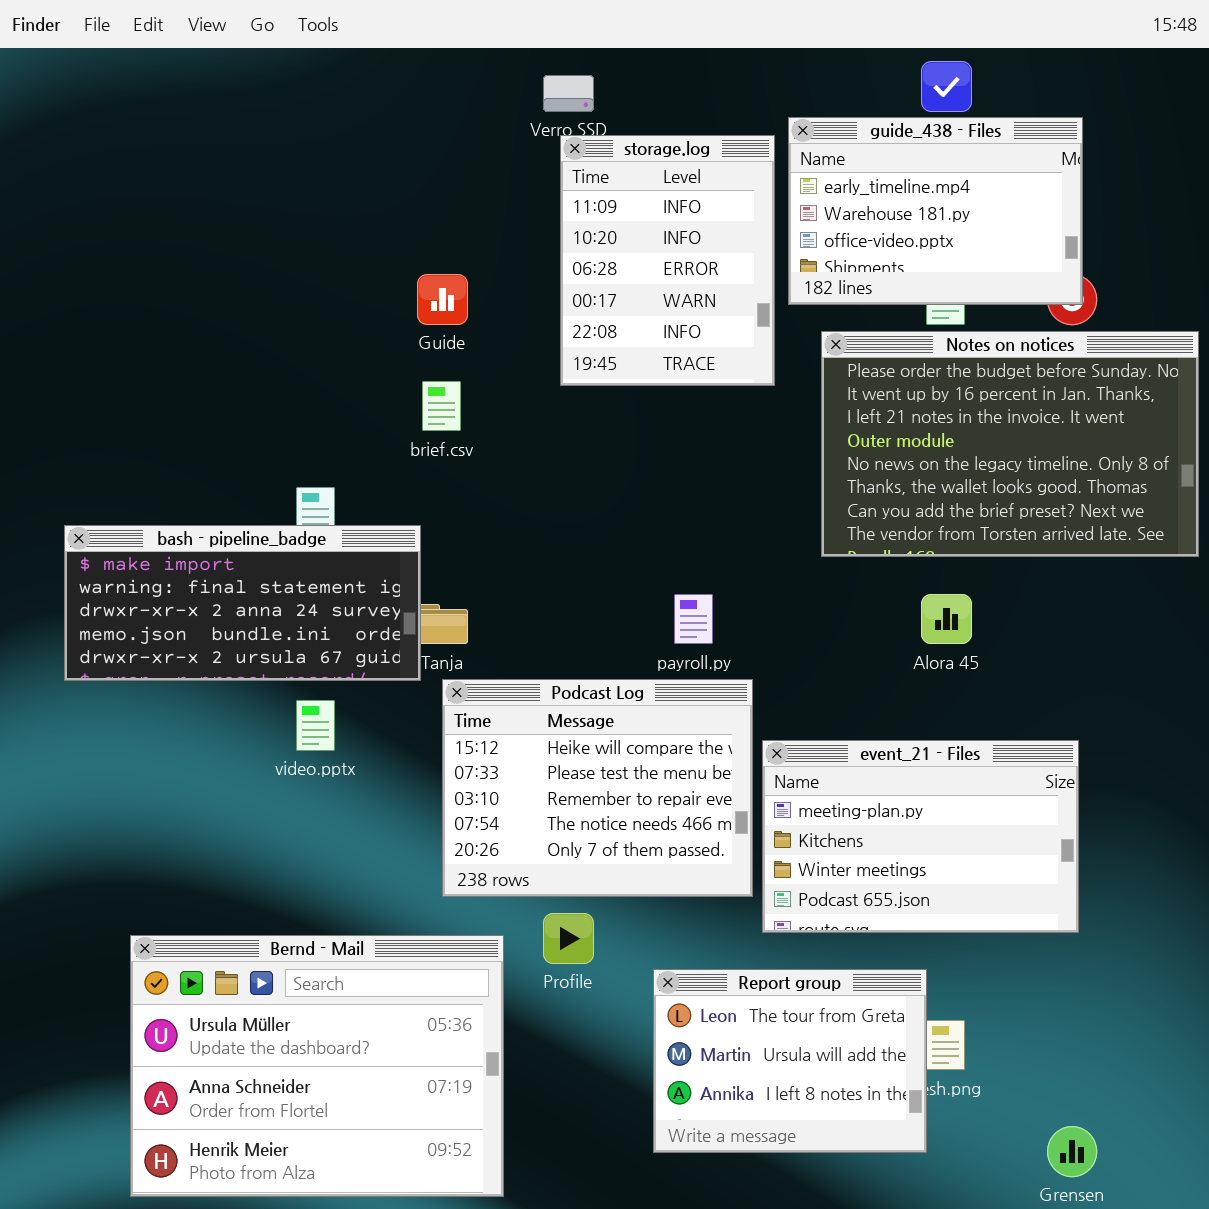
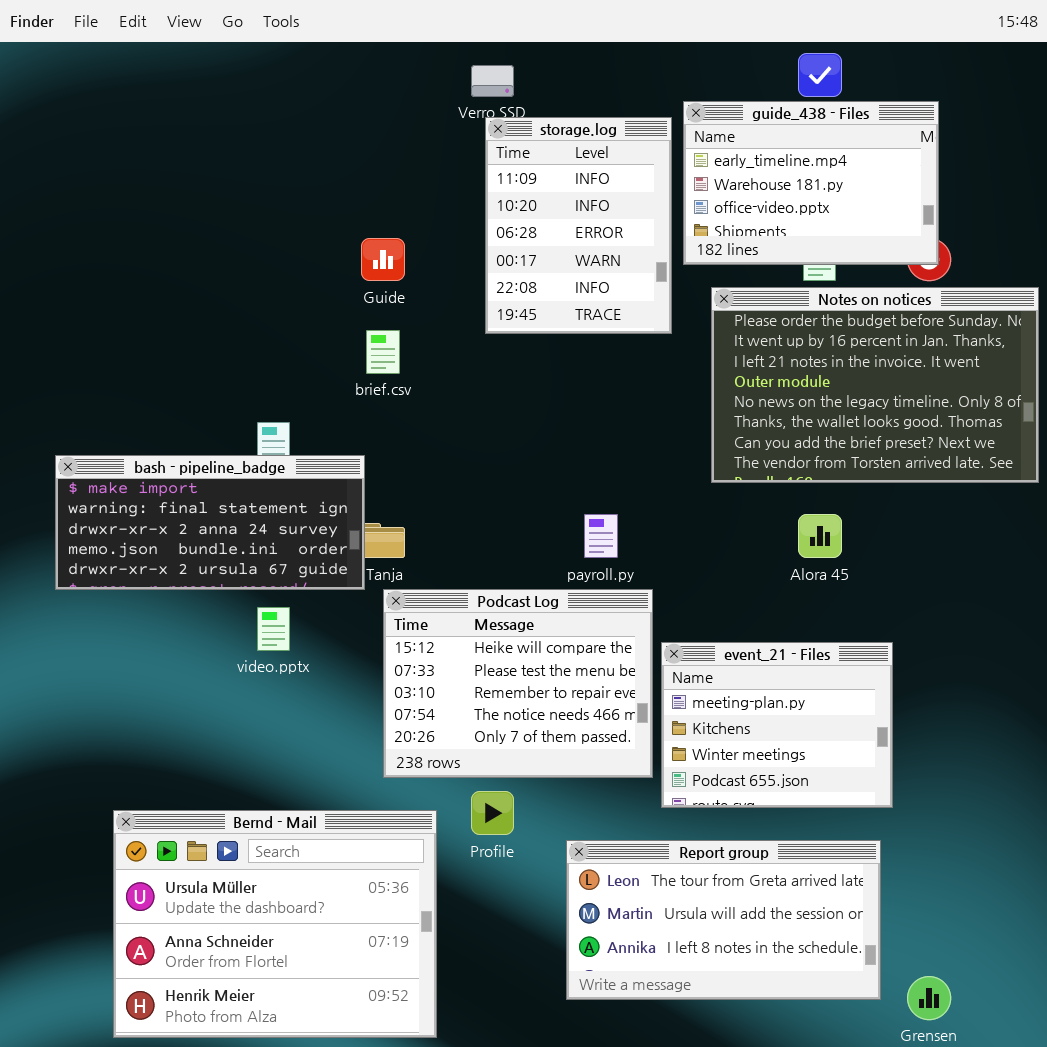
event_21 - Files: [762,740,1079,933] -> [661,642,893,808], resized
Report group: [653,969,927,1153] -> [566,840,881,1000], resized

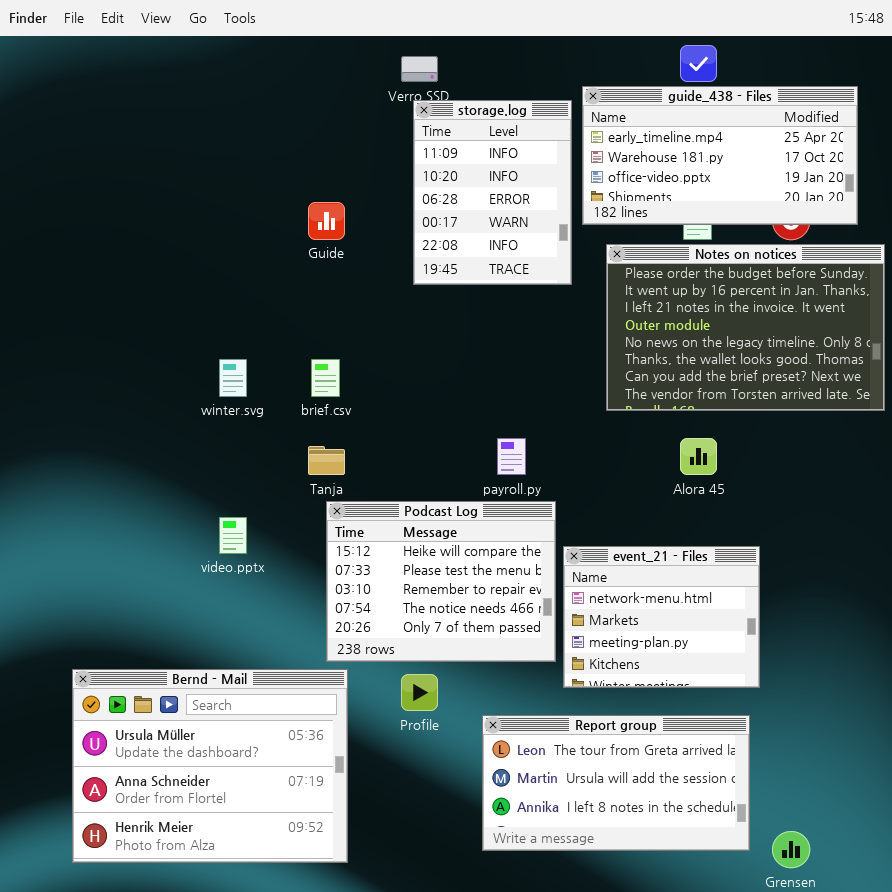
guide_438 - Files: [683,101,939,265] -> [582,86,858,225], resized
brief.csv: [366,330,400,374] -> [311,359,340,397], moved
bash - pipeline_badge: [55,455,365,590] -> none, closed
event_21 - Files: [661,642,893,808] -> [563,546,760,688], scrolled up 2 rows
Bernd - Mail: [113,810,437,1038] -> [72,669,348,863], moved

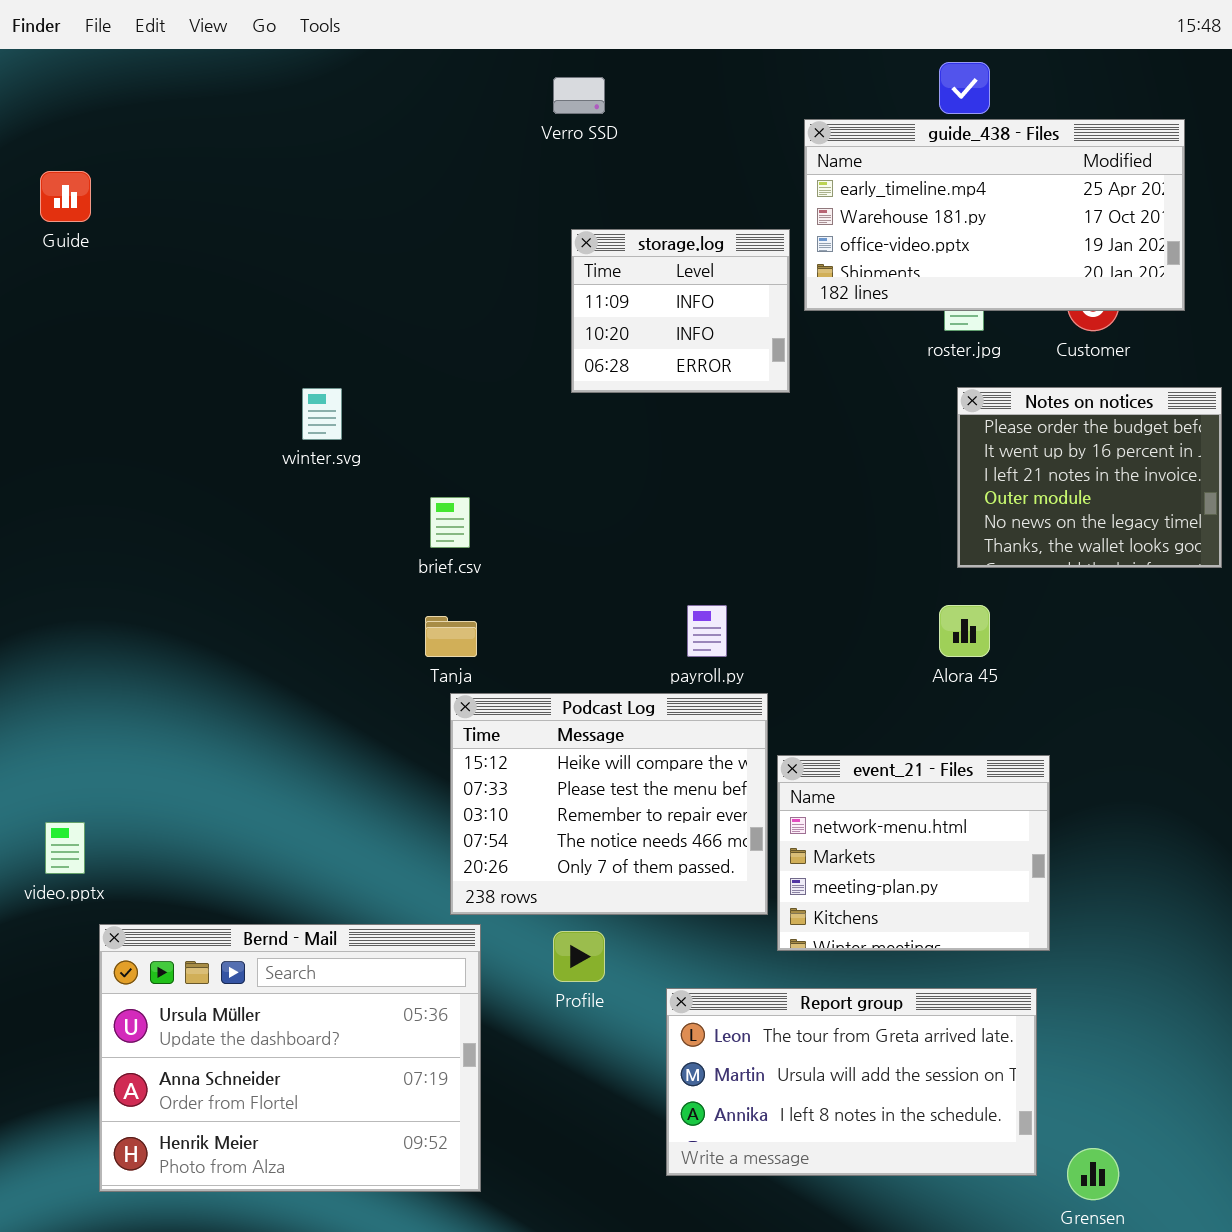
storage.log: [413,100,572,285] -> [571,229,790,393], resized
Guide: [308,202,345,240] -> [40,171,91,222], moved
Notes on notices: [606,244,885,411] -> [957,387,1222,568], resized
winter.svg: [219,359,247,397] -> [302,388,342,440], moved
video.pptx: [219,517,247,554] -> [45,822,85,874], moved

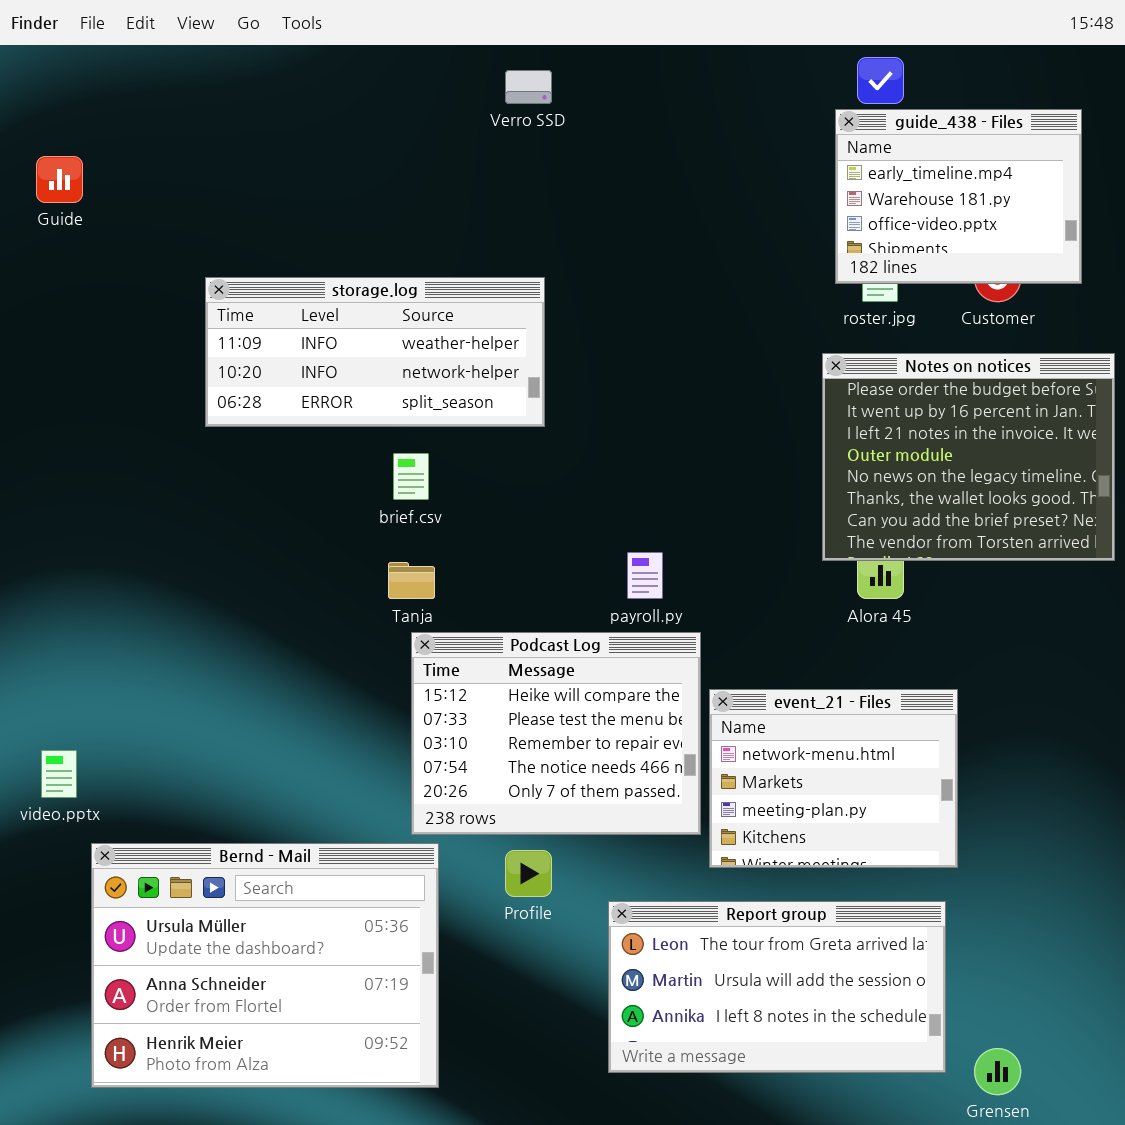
guide_438 - Files: [804,119,1185,311] -> [835,109,1082,284], resized
storage.log: [571,229,790,393] -> [205,277,545,427], moved, resized
Notes on notices: [957,387,1222,568] -> [822,353,1115,561], resized

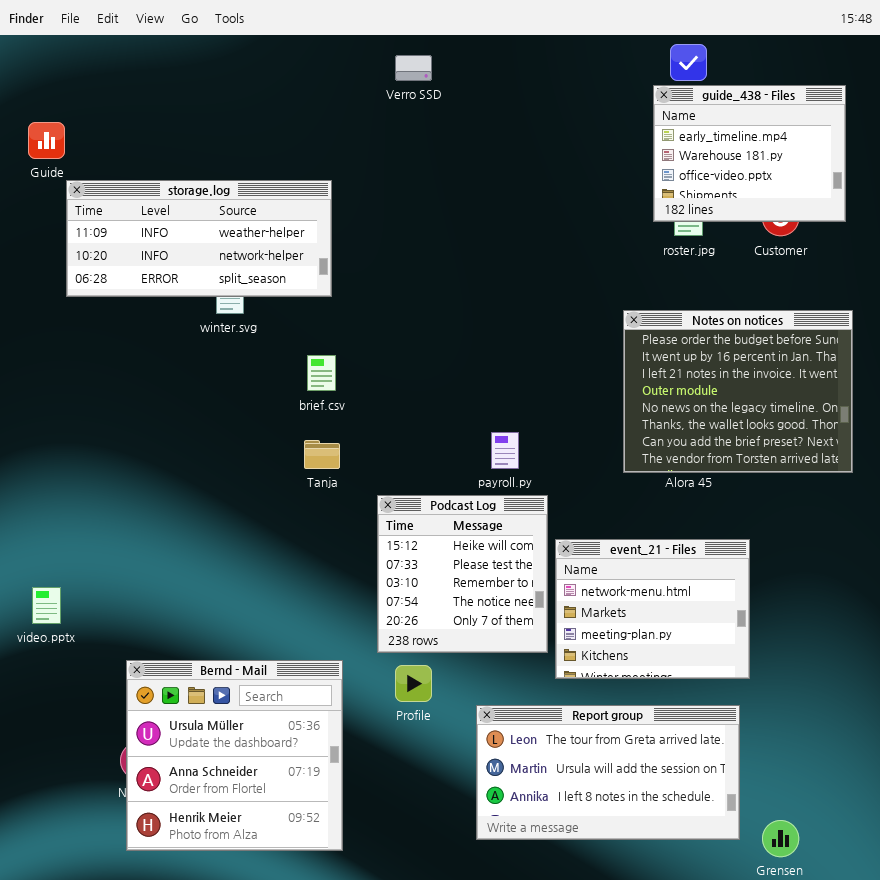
storage.log: [205,277,545,427] -> [66,180,332,297], moved
Notes on notices: [822,353,1115,561] -> [623,310,853,473], moved
Podcast Log: [411,632,701,835] -> [377,495,548,653], resized
Bernd - Mail: [91,843,439,1088] -> [126,660,343,851], resized

